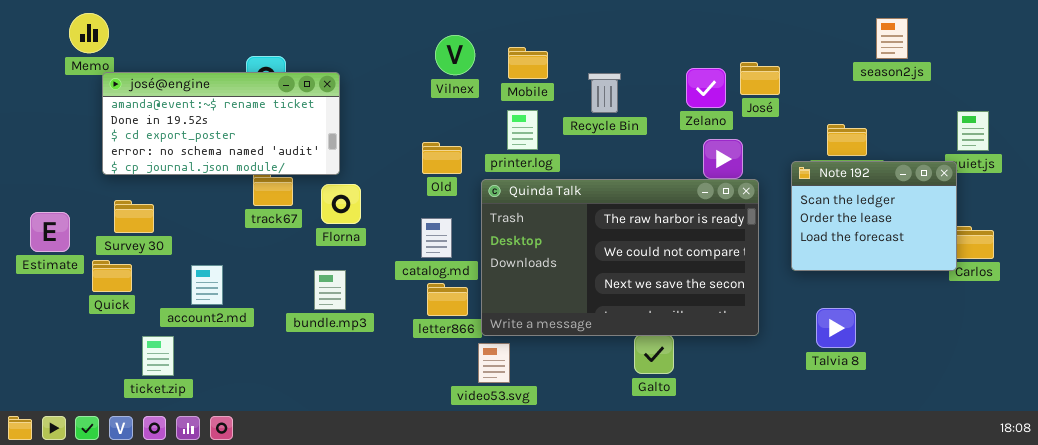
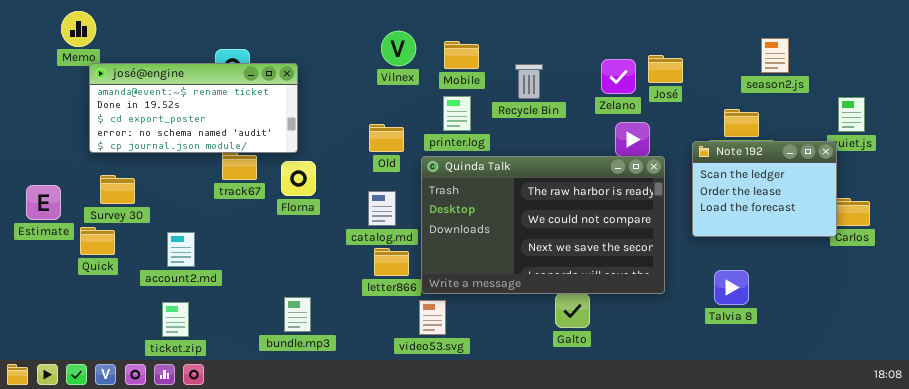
season2.js: [876,18,908,59] -> [761,38,789,73], moved
bundle.mp3: [314,270,346,310] -> [284,297,311,332], moved
ticket.zip: [142,336,174,376] -> [162,302,189,337], moved

